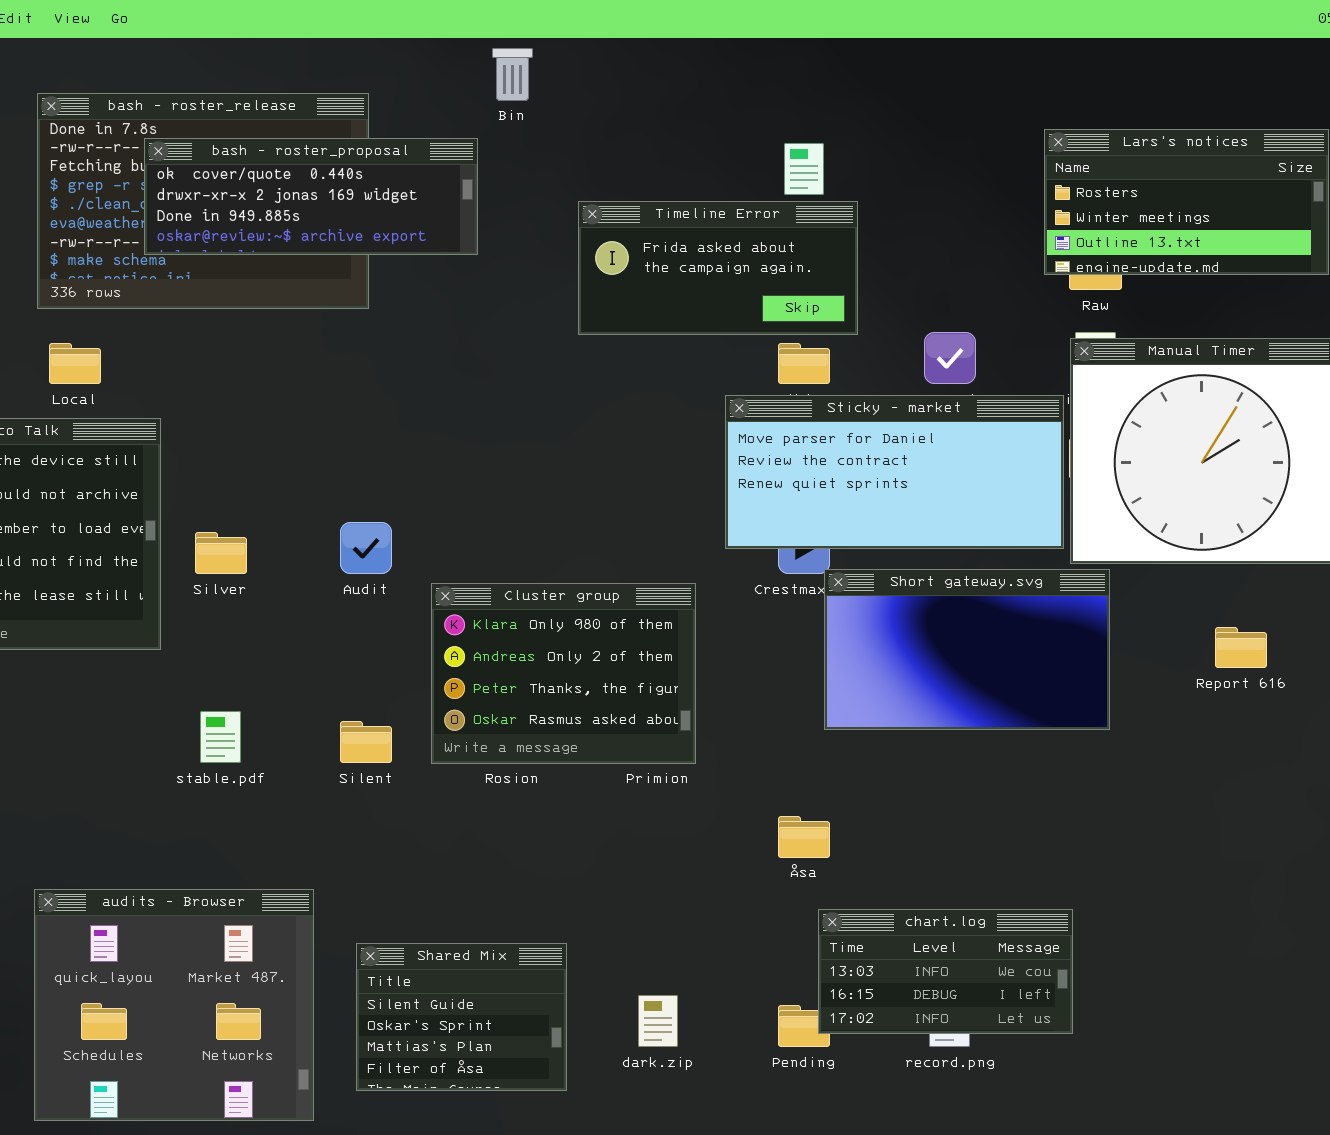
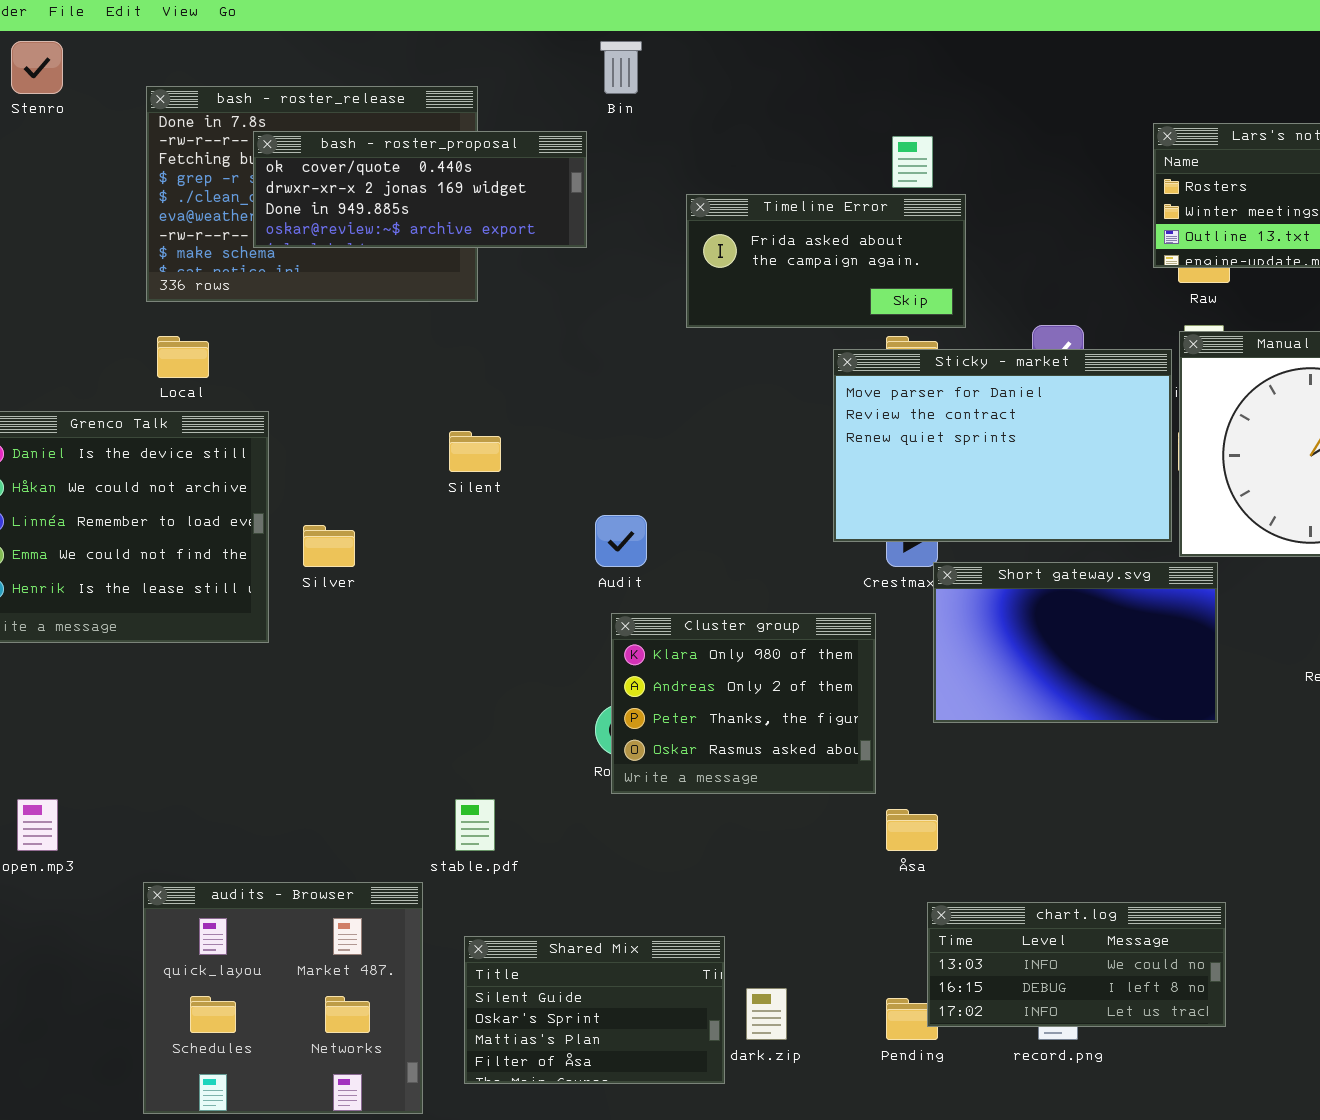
Sticky - market: [725,395,1064,549] -> [833,349,1172,542], resized
Audit: [340,522,392,574] -> [595,515,647,567], moved
Cluster group: [431,583,696,764] -> [611,613,876,794], moved
stable.pdf: [200,711,241,763] -> [455,799,495,851], moved
Silent: [340,721,392,763] -> [449,431,501,472], moved
chart.log: [818,909,1073,1034] -> [927,902,1226,1027], resized
Shared Mix: [356,943,567,1091] -> [464,936,725,1084], resized

